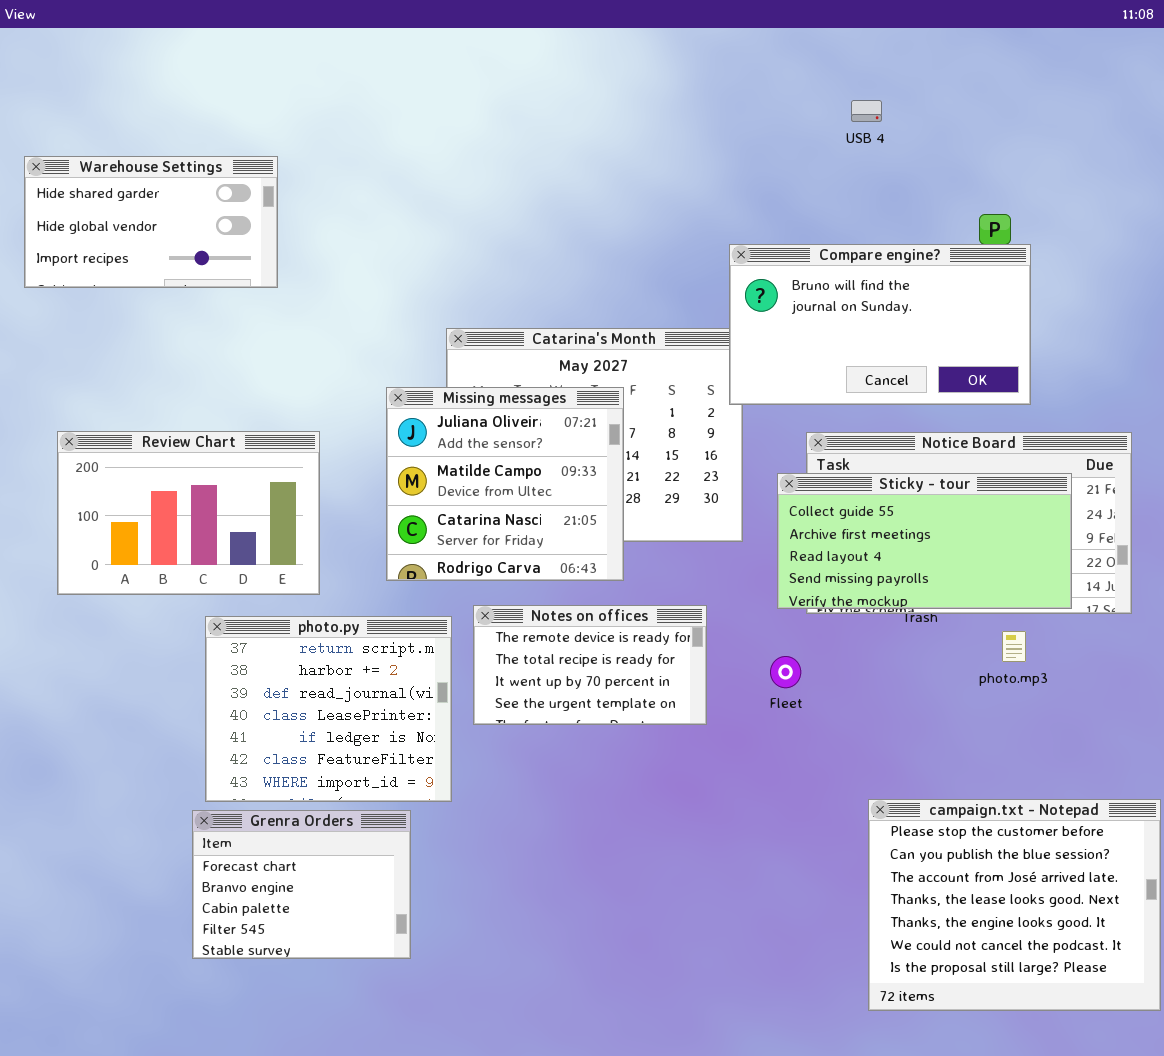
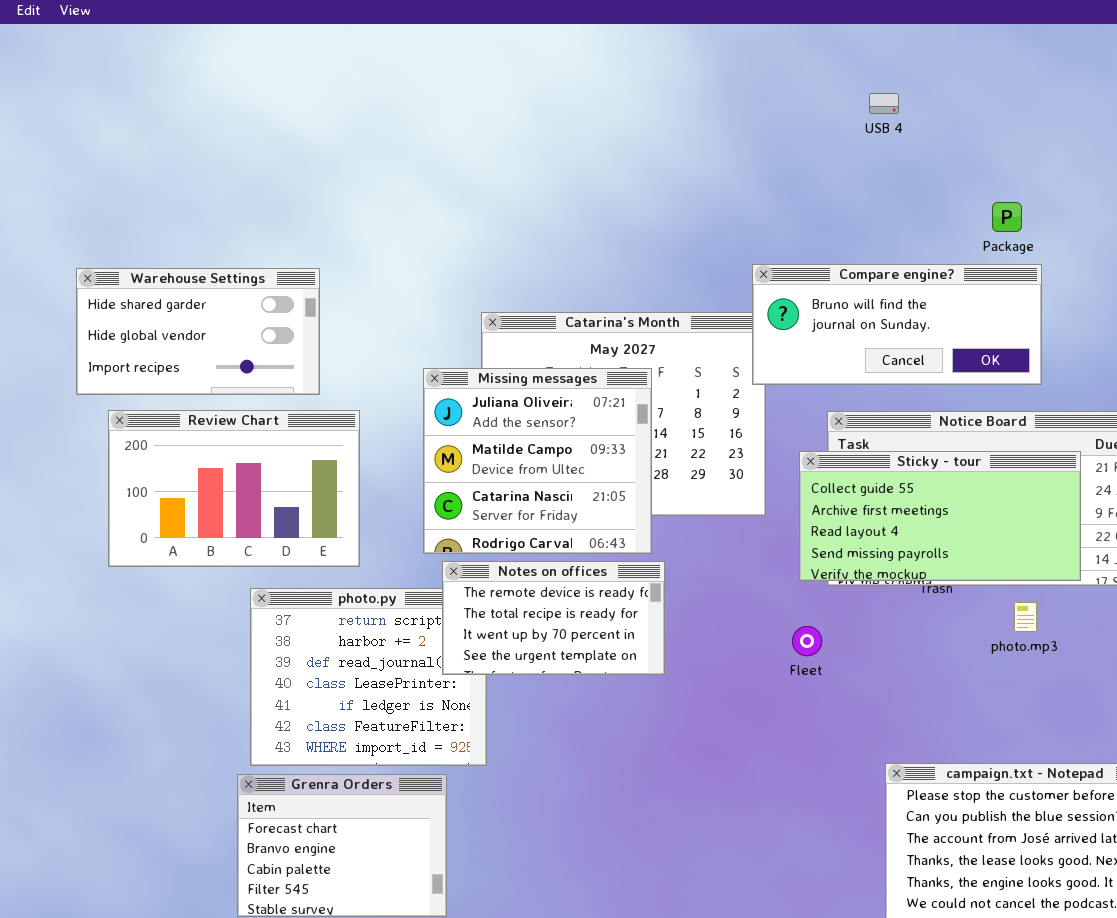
Warehouse Settings: [24,156,278,288] -> [76,268,320,395], moved
Compare engine?: [729,244,1031,405] -> [752,264,1042,385], resized
Notes on offices: [473,605,707,725] -> [442,561,665,675], moved

